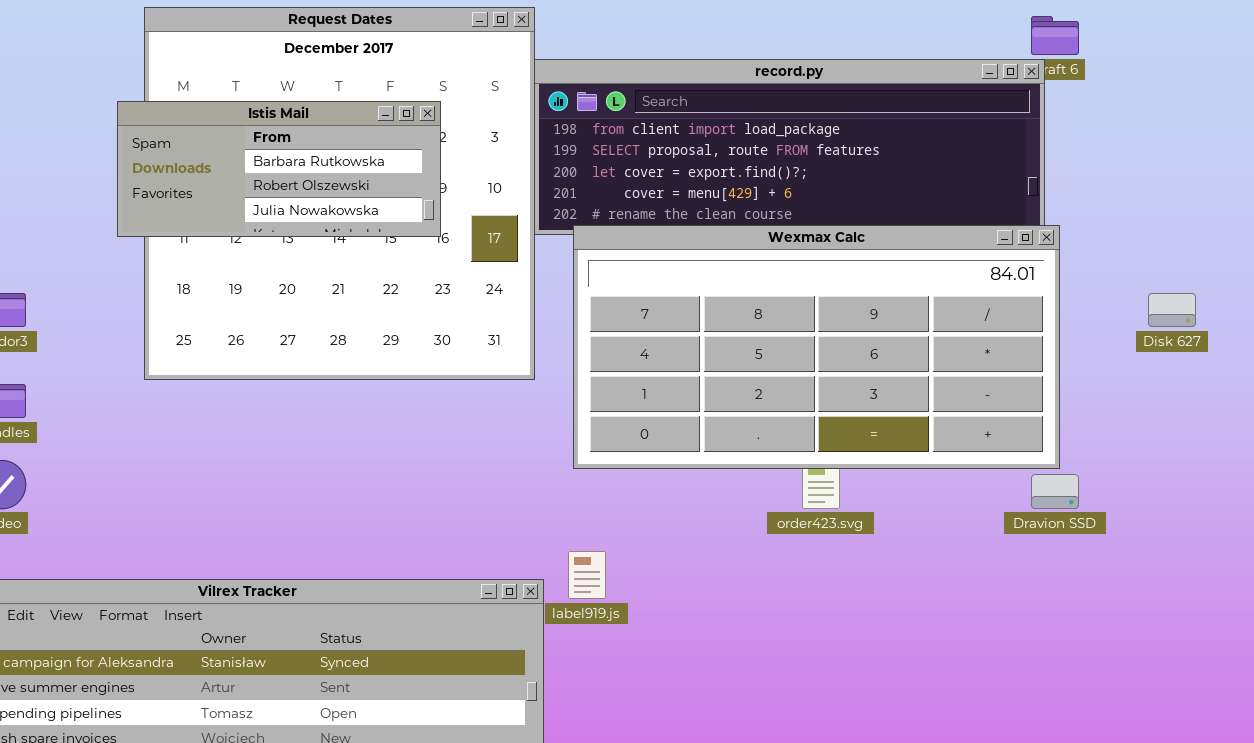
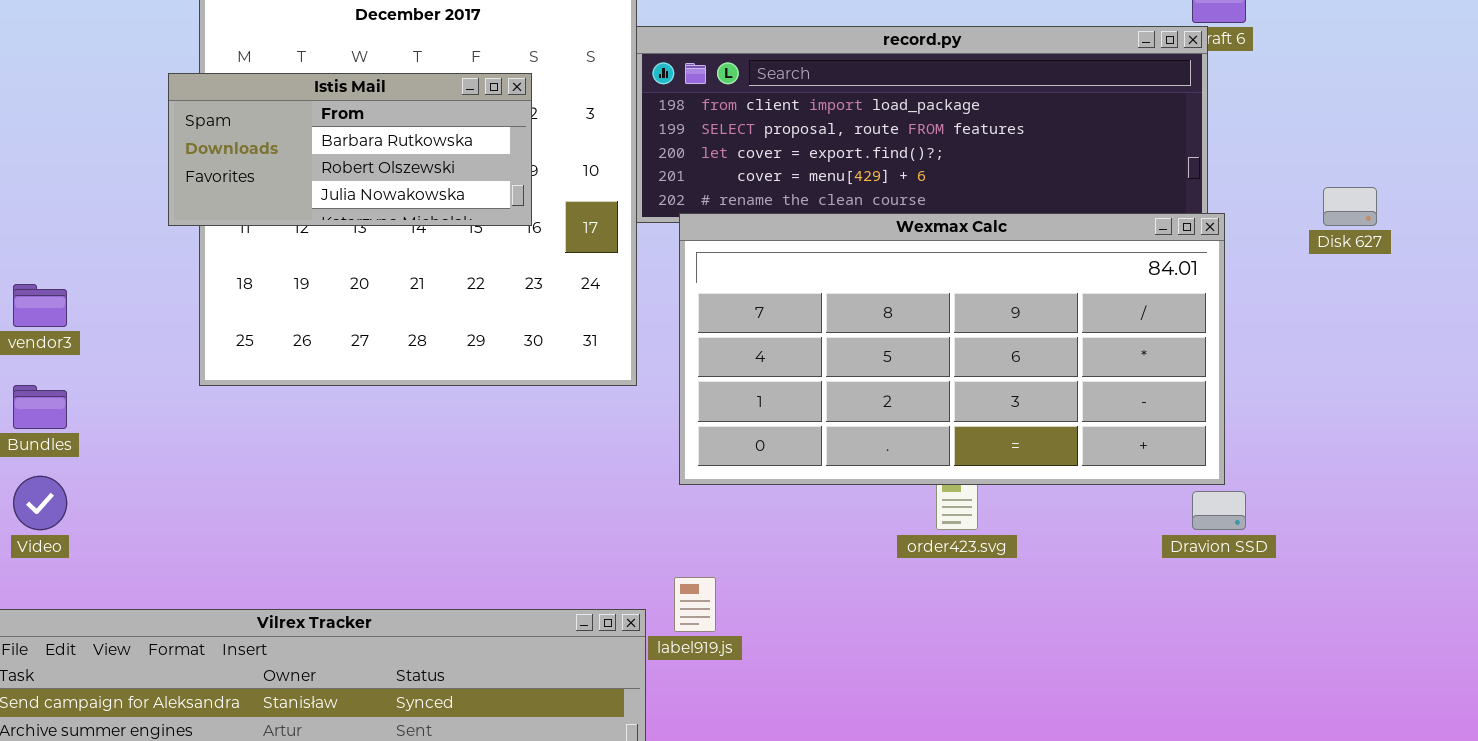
Disk 627: [1148,293,1196,327] -> [1323,187,1377,226], moved

